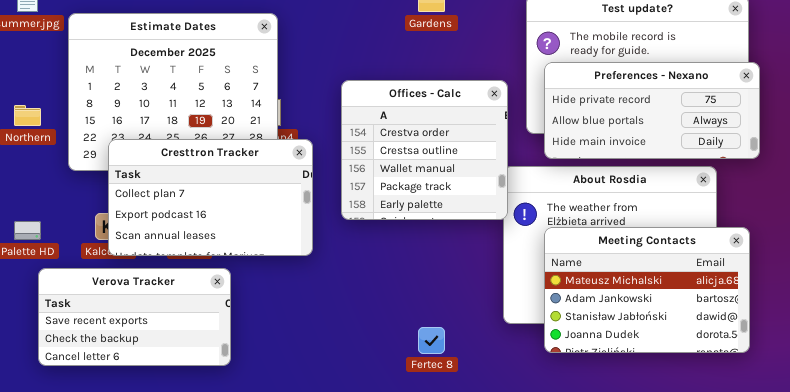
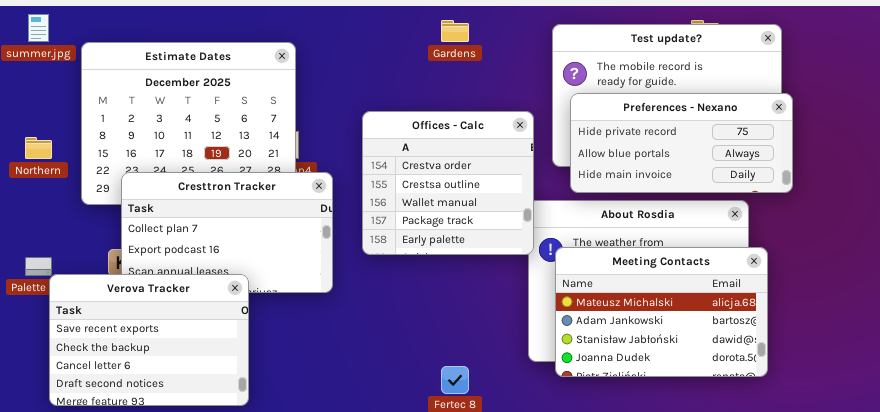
Meeting Contacts: [544,227,750,353] -> [555,247,768,377], moved
Verova Tracker: [38,268,231,366] -> [49,274,249,406], resized

